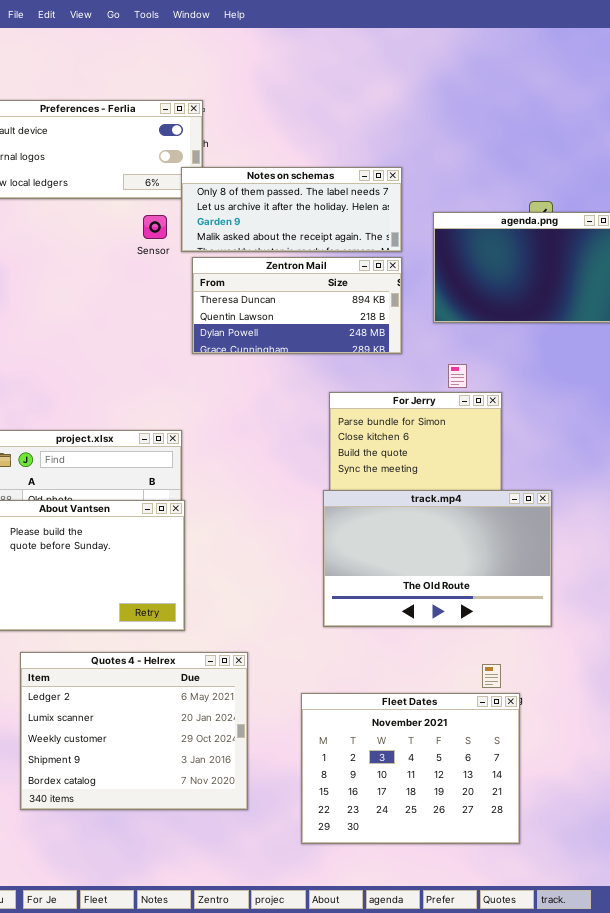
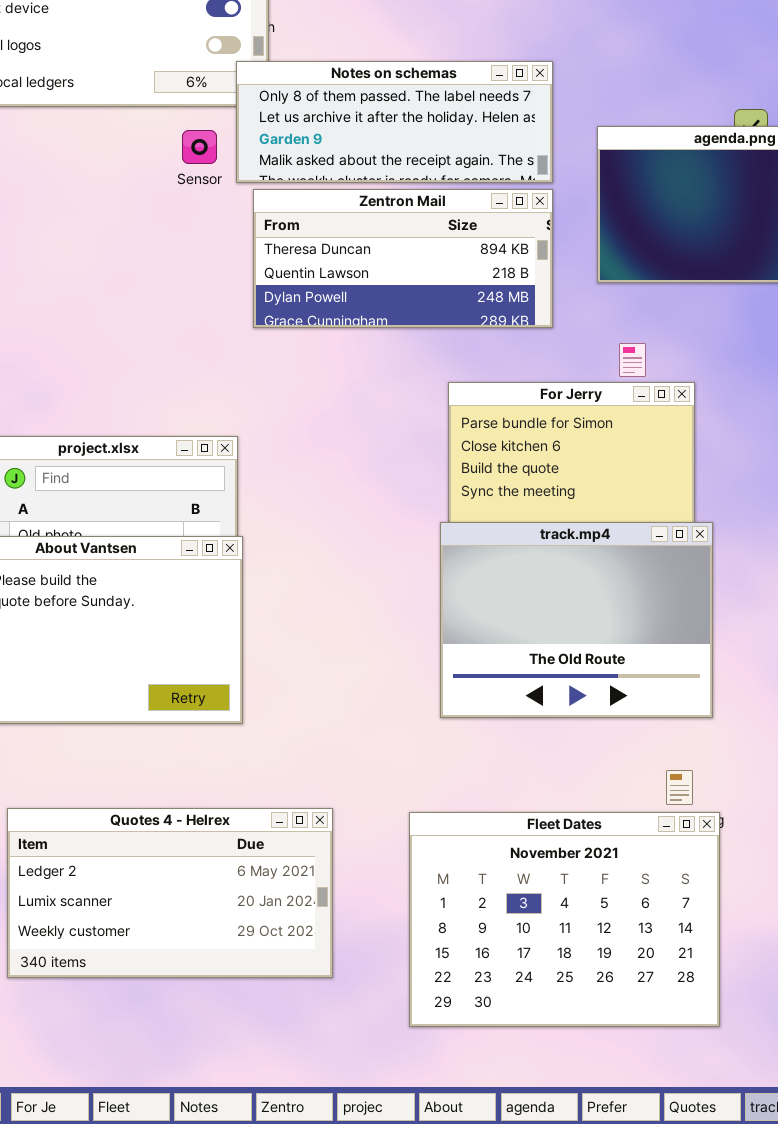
track.mp4: [323,490,552,627] -> [440,522,713,718], resized
Quotes 4 - Helrex: [20,652,248,810] -> [7,808,333,978], resized

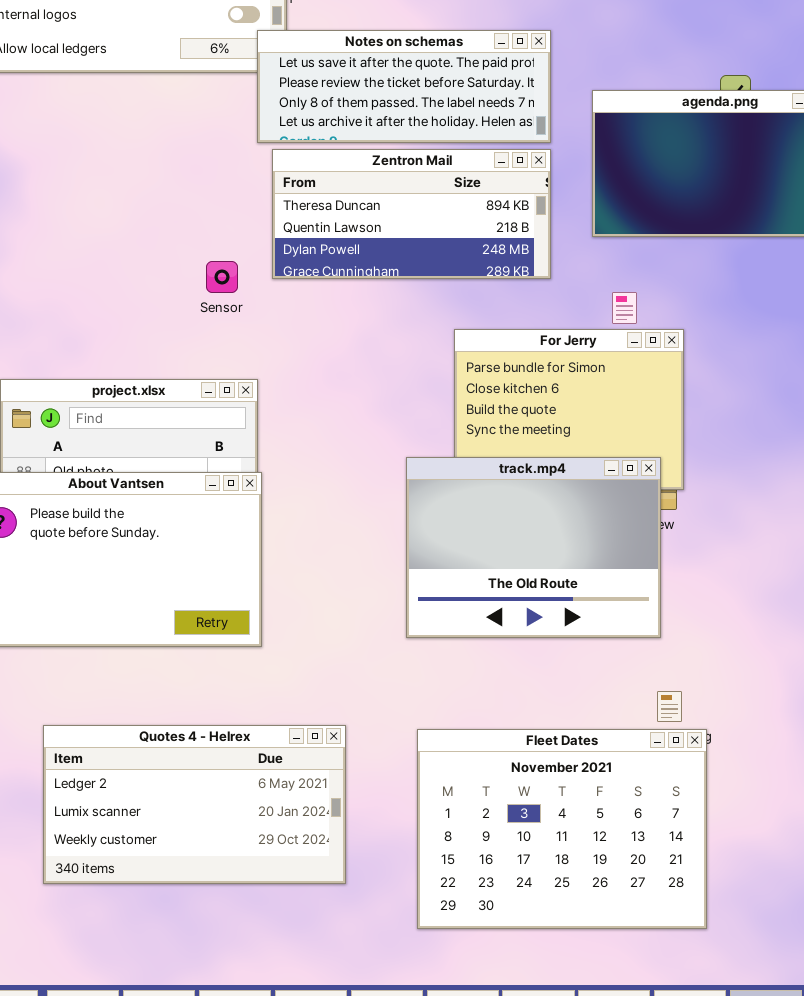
Notes on schemas: [236,61,553,183] -> [257,30,551,143], scrolled up 2 rows
Sensor: [182,130,217,164] -> [206,261,238,293], moved
track.mp4: [440,522,713,718] -> [406,457,661,638], moved

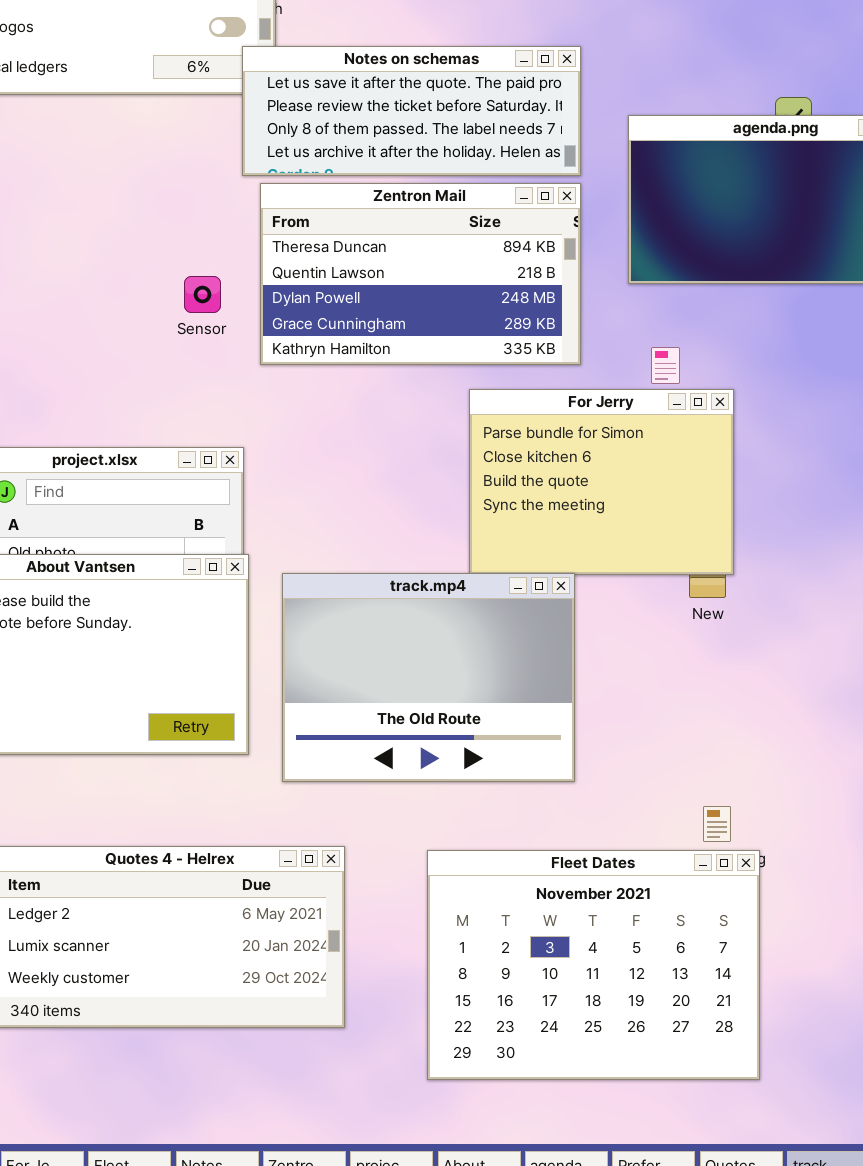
Zentron Mail: [272,149,551,279] -> [260,183,581,365], resized
Sensor: [206,261,238,293] -> [184,276,221,313], moved
track.mp4: [406,457,661,638] -> [282,573,575,782], moved

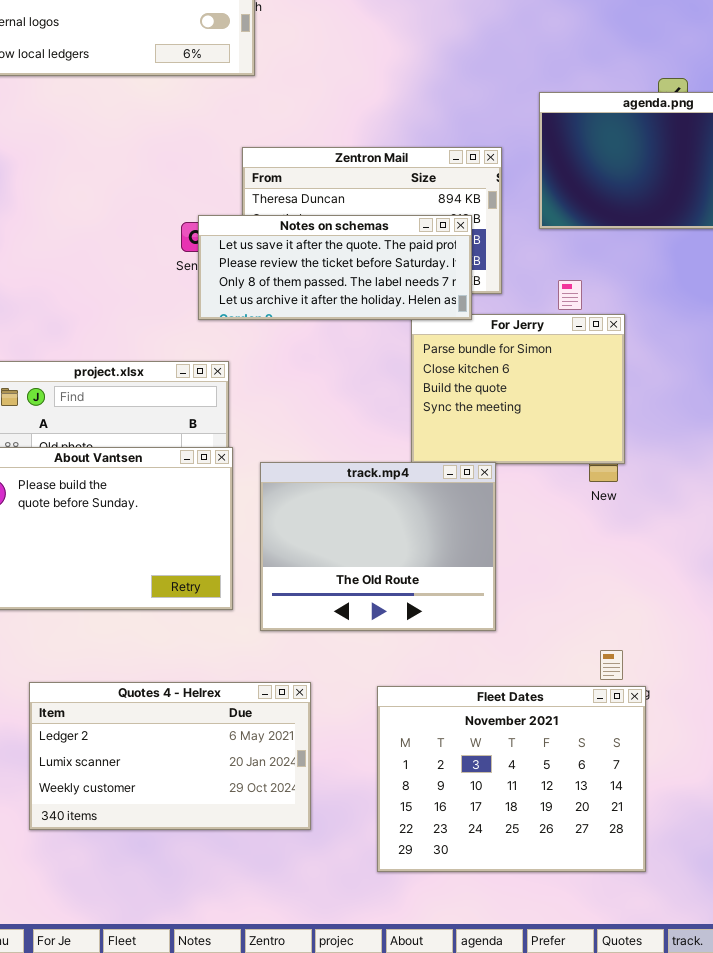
Notes on schemas: [242,46,581,176] -> [198,215,472,320], moved

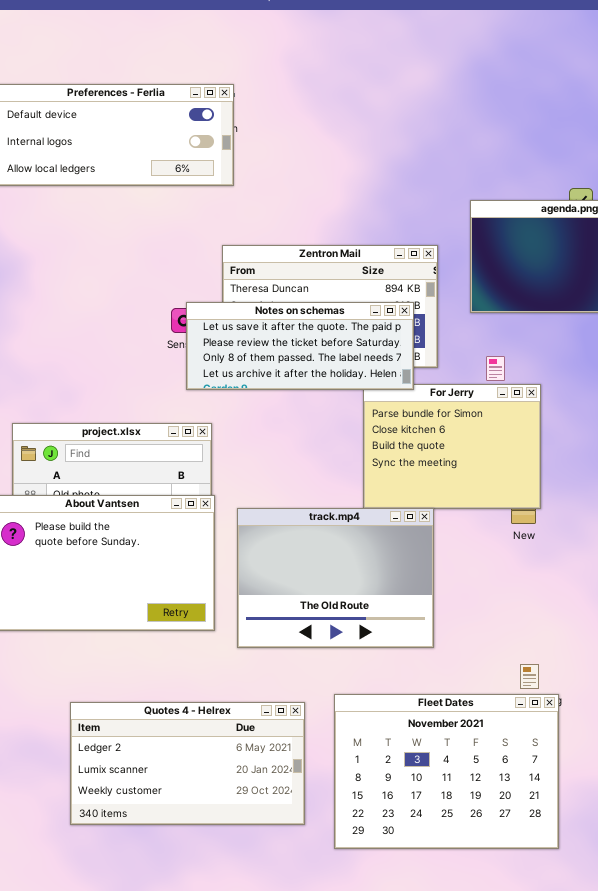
Quotes 4 - Helrex: [29,682,311,830] -> [70,702,305,825], moved

